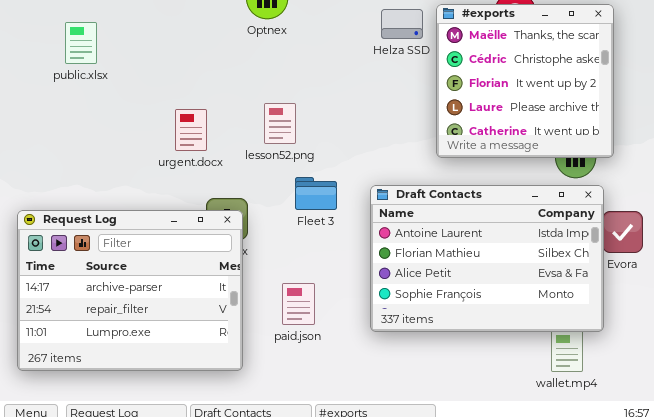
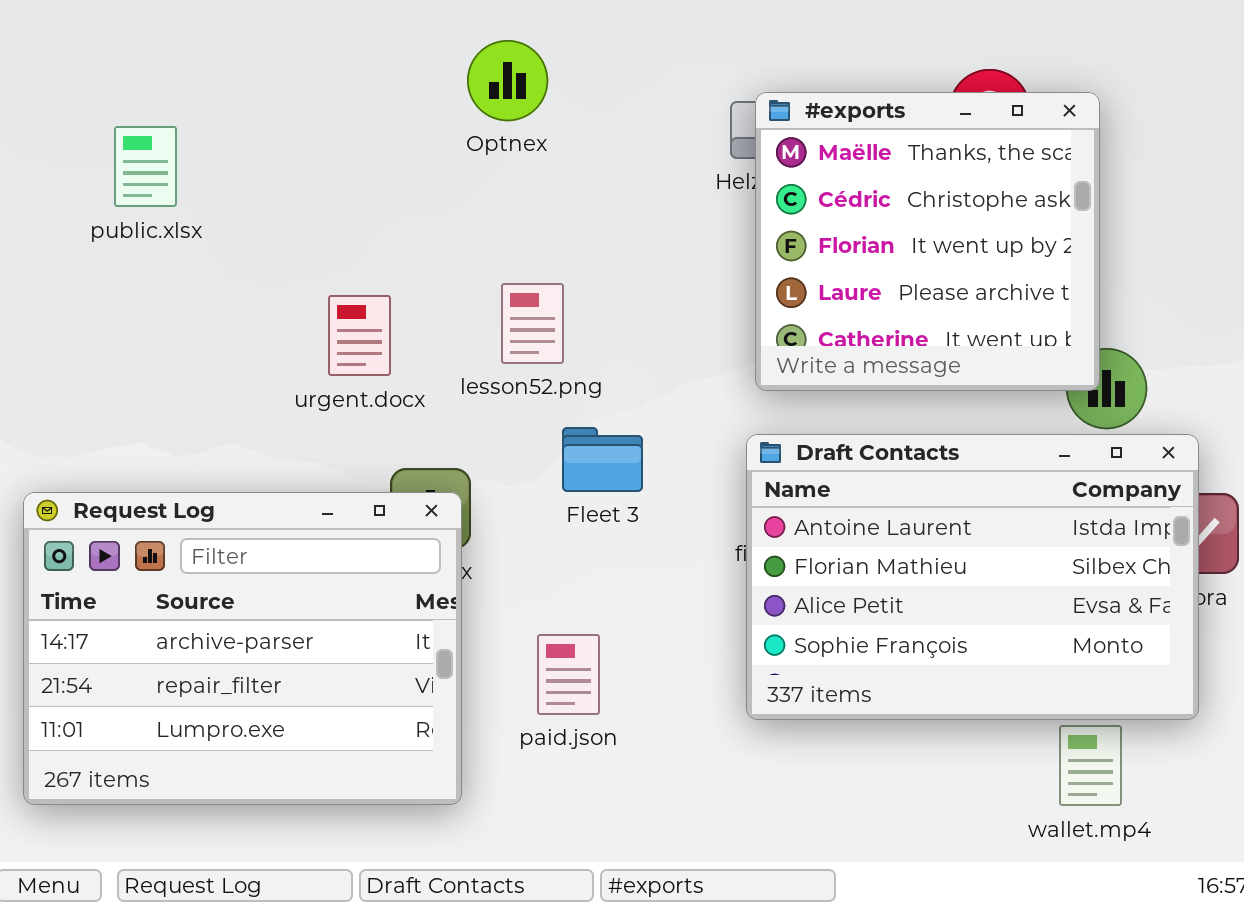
#exports: [436,4,614,158] -> [755,92,1100,391], moved
Draft Contacts: [370,185,604,332] -> [746,434,1199,720], moved

